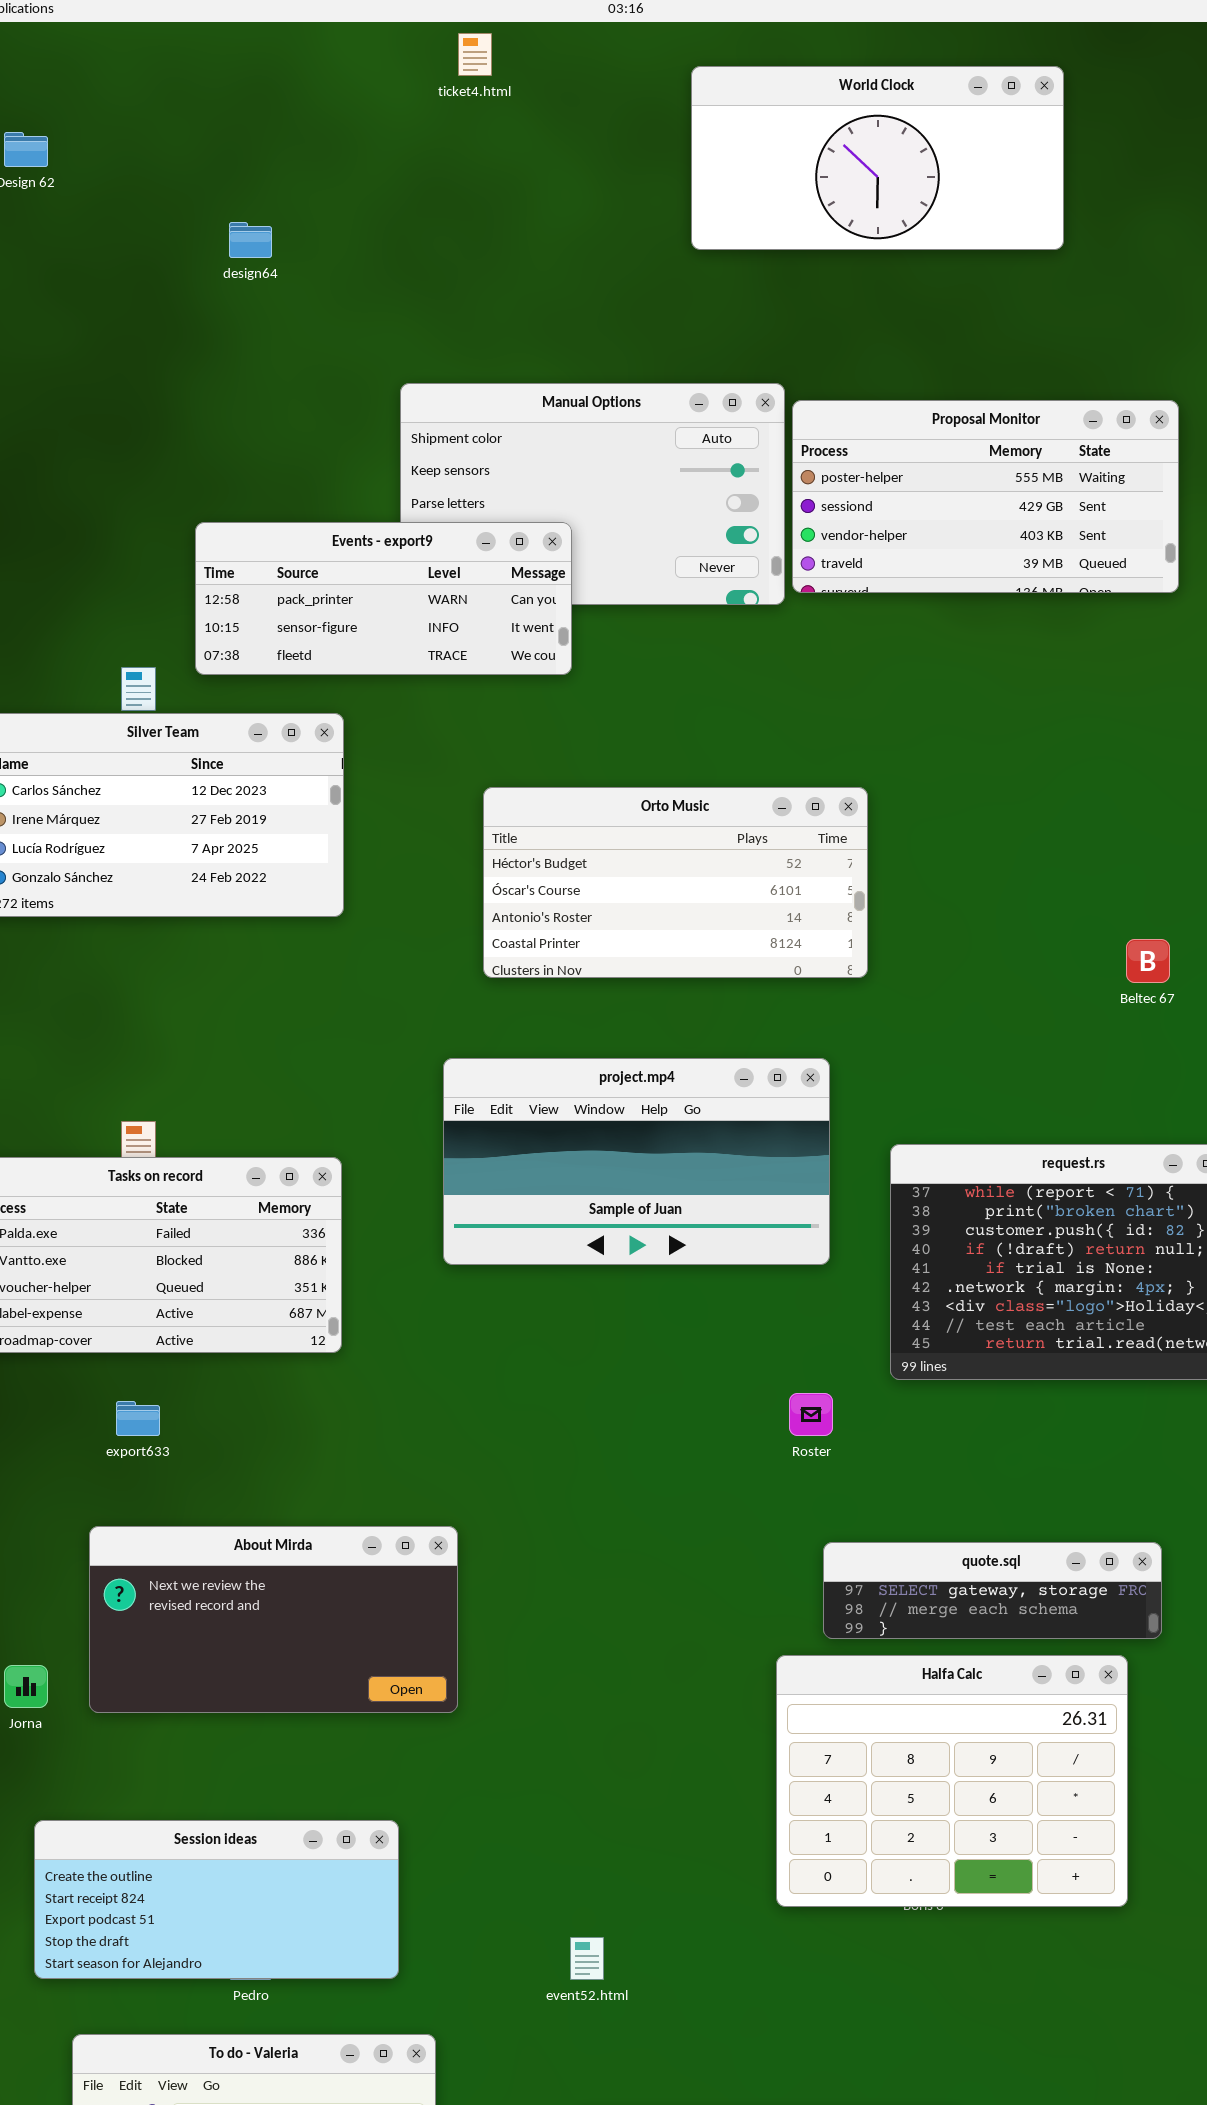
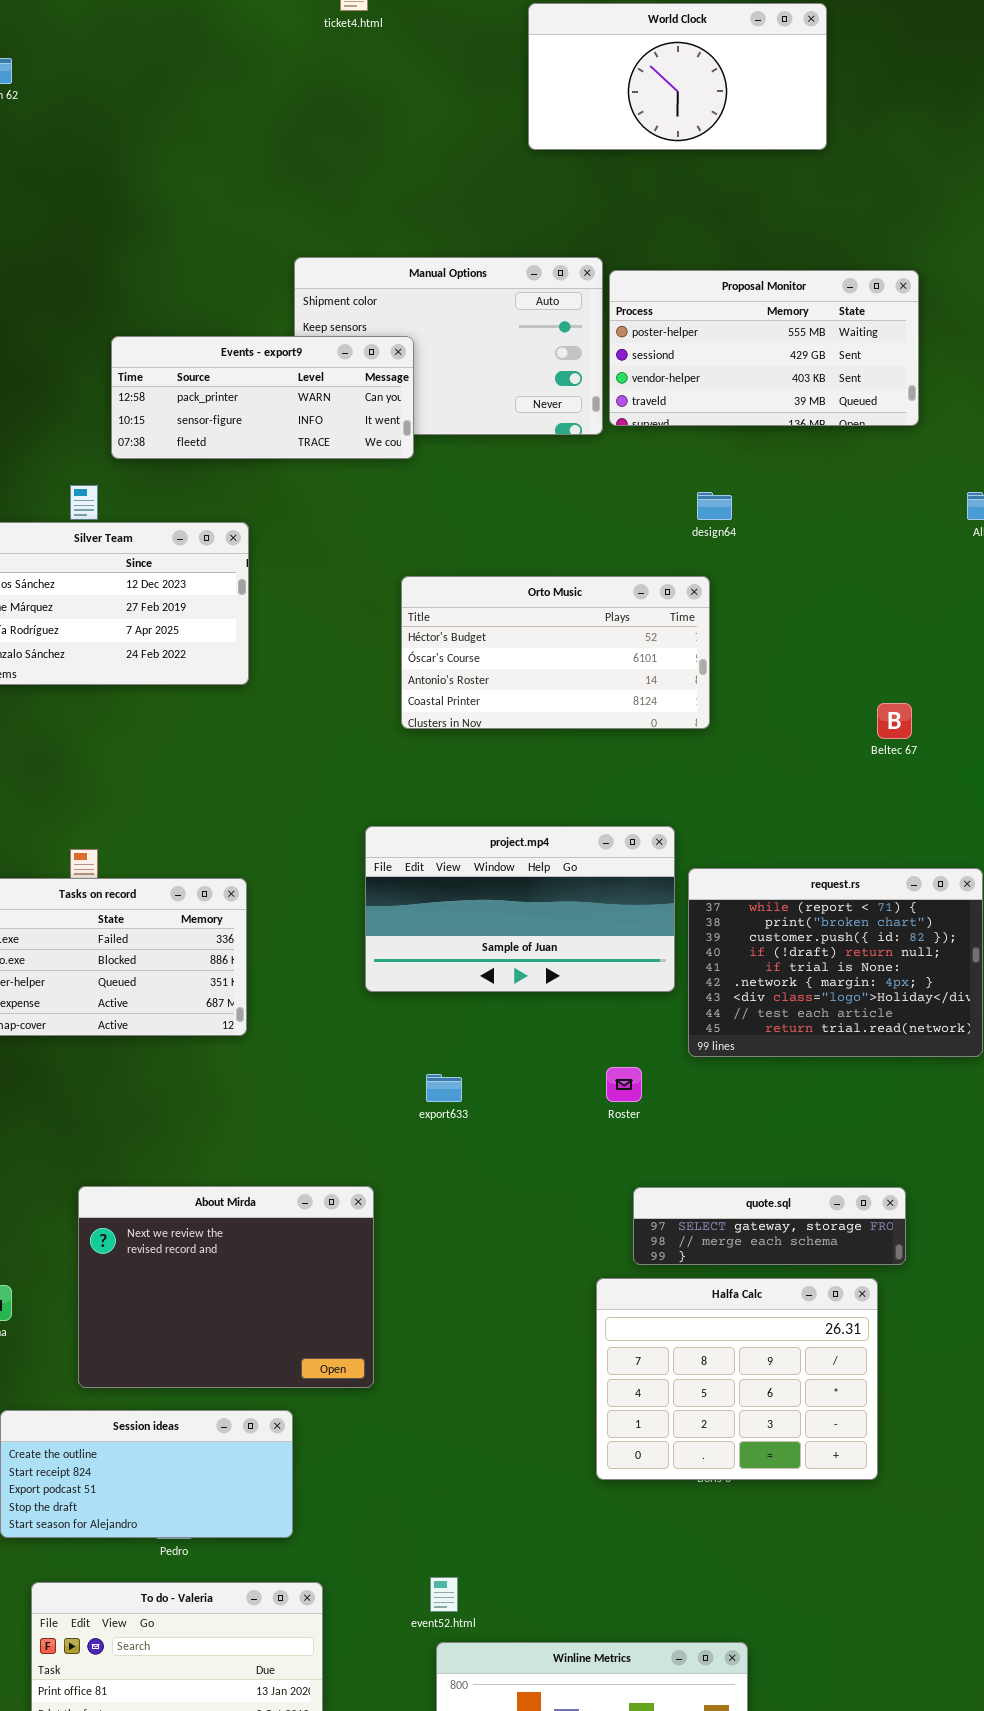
design64: [229,222,272,258] -> [697,492,732,520], moved
Events - export9: [195,522,572,675] -> [111,336,414,459], moved
Orto Music: [483,787,868,978] -> [401,576,710,729], moved
project.mp4: [443,1058,830,1265] -> [365,826,675,992], moved
export633: [116,1401,160,1436] -> [426,1074,462,1102], moved
About Mirda: [89,1526,458,1713] -> [78,1186,374,1388], moved, resized
event52.html: [570,1937,604,1980] -> [430,1577,458,1612], moved

